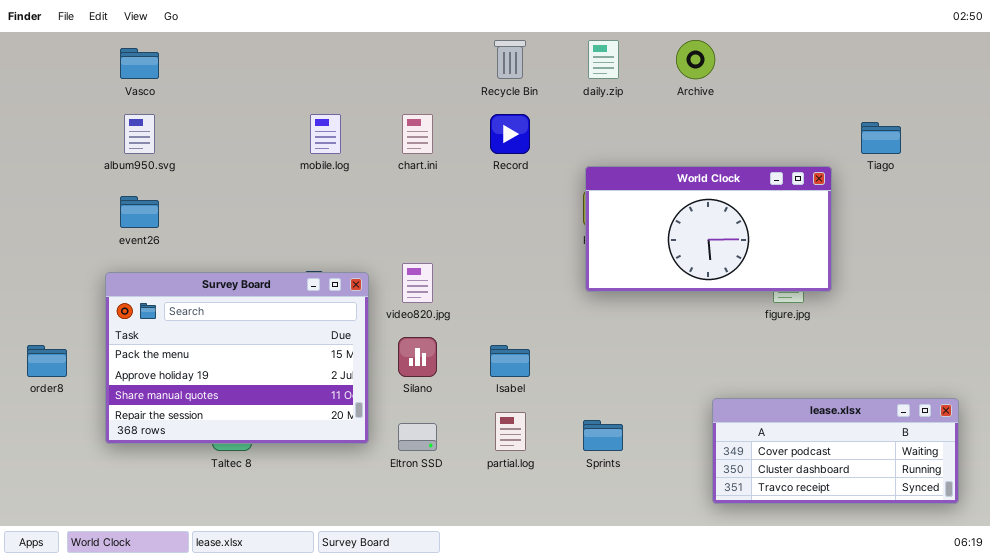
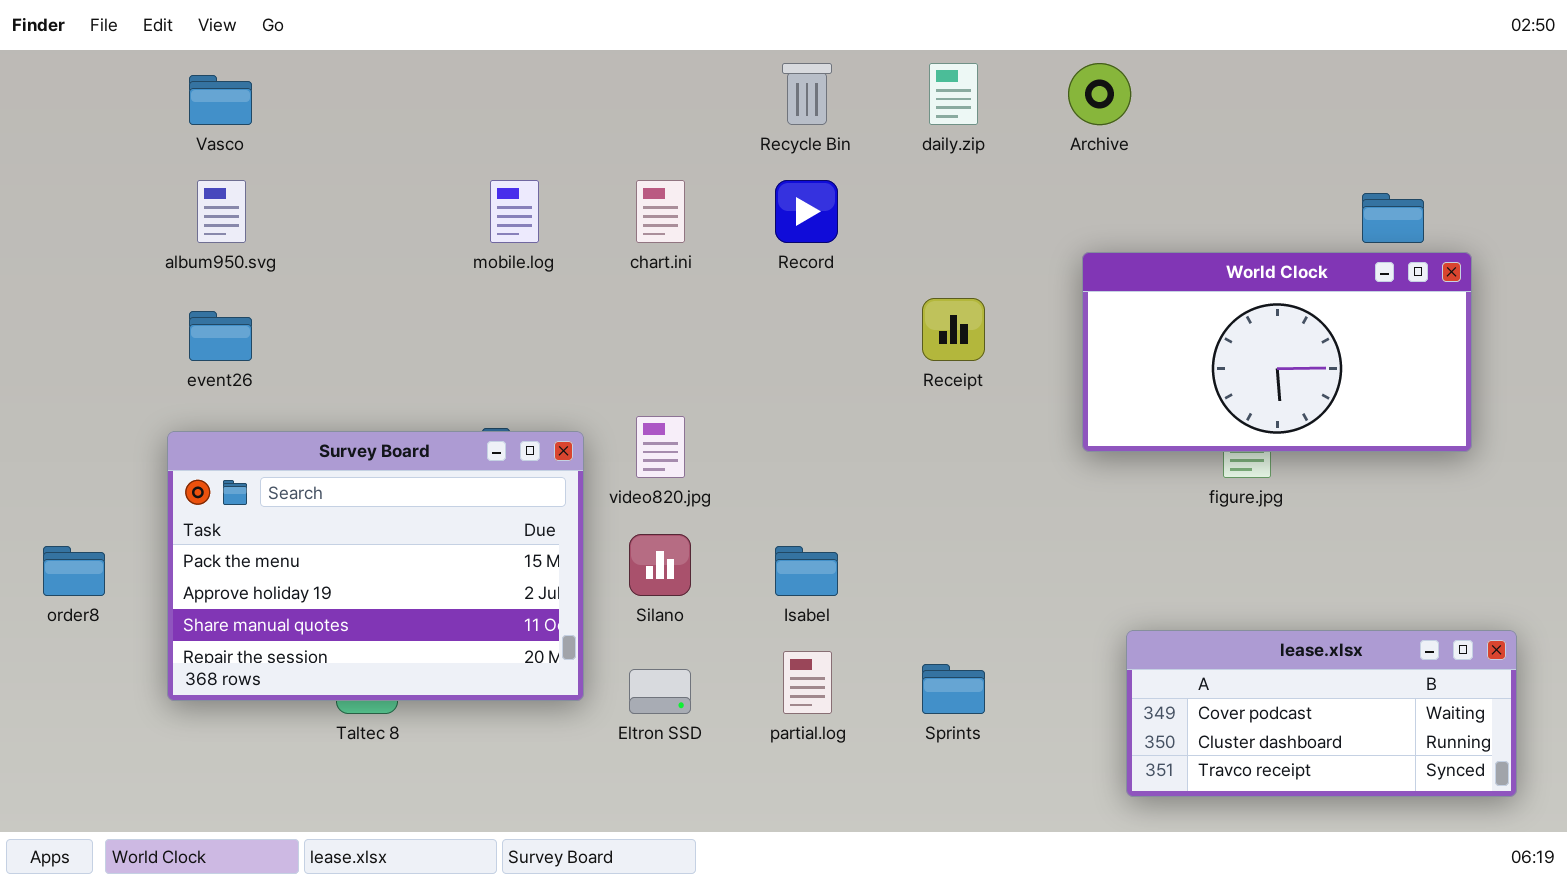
World Clock: [585,166,832,292] -> [1082,252,1472,452], moved

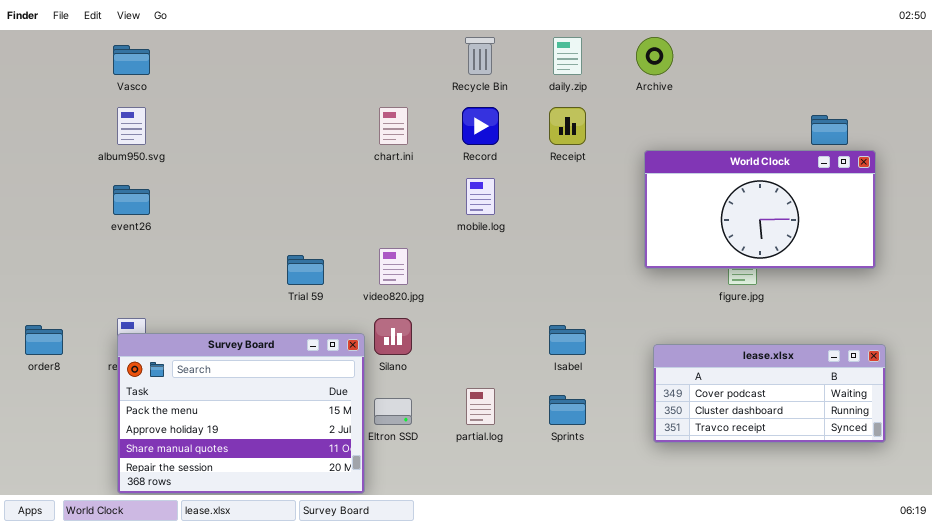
mobile.log: [490,180,539,243] -> [466,178,495,215], moved
Receipt: [922,298,985,361] -> [549,107,586,145], moved
Survey Board: [167,431,584,701] -> [117,333,365,494], moved
Isabel: [775,546,838,596] -> [549,325,586,355], moved
lease.xlsx: [1126,630,1517,797] -> [653,344,886,443], moved

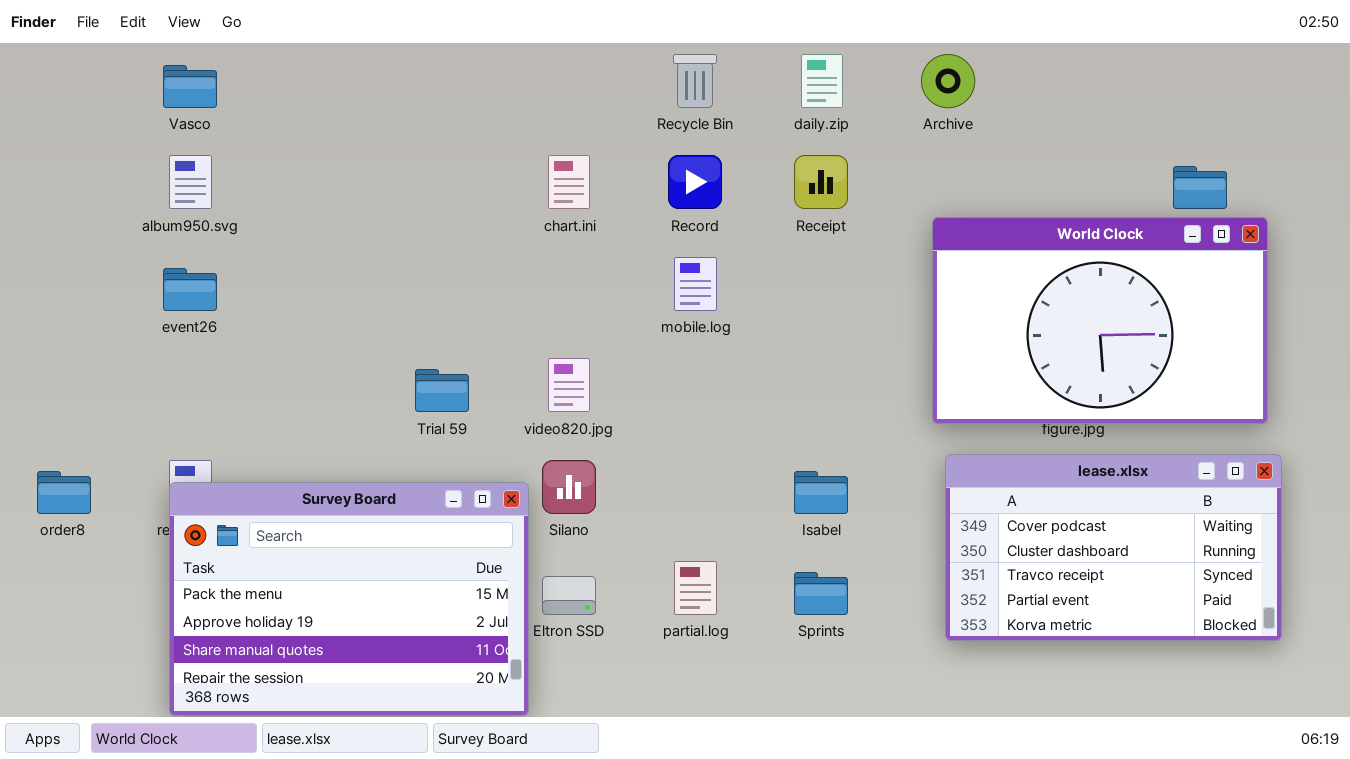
World Clock: [644,150,876,269] -> [932,217,1268,424], resized
lease.xlsx: [653,344,886,443] -> [945,454,1282,641], resized

